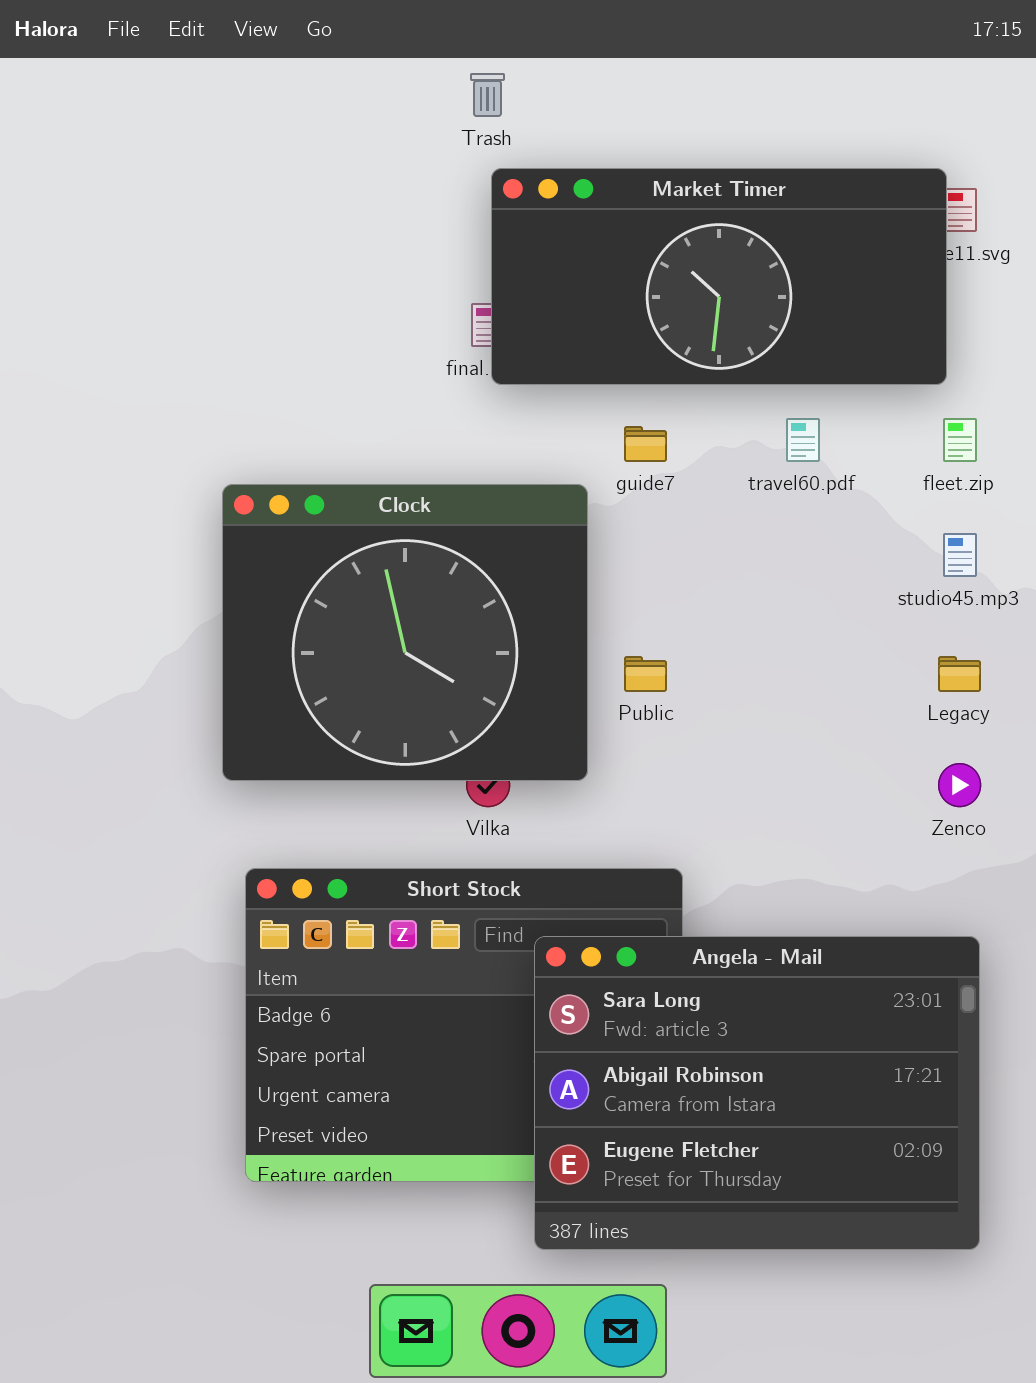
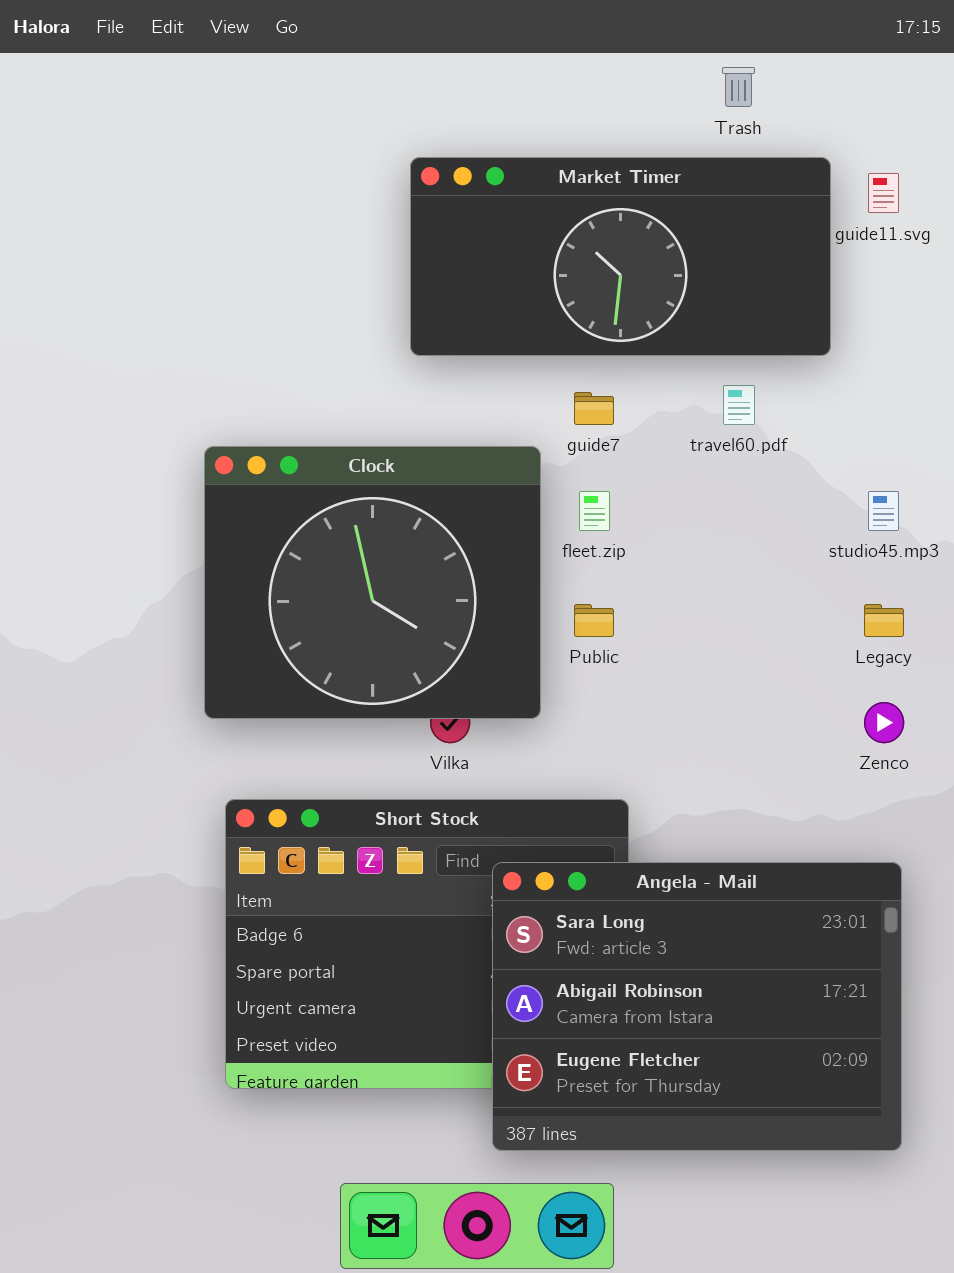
Trash: [470,73,505,117] -> [722,67,755,107], moved
Market Timer: [491,168,947,385] -> [410,157,831,356], moved
fleet.zip: [943,418,977,462] -> [579,491,610,531], moved

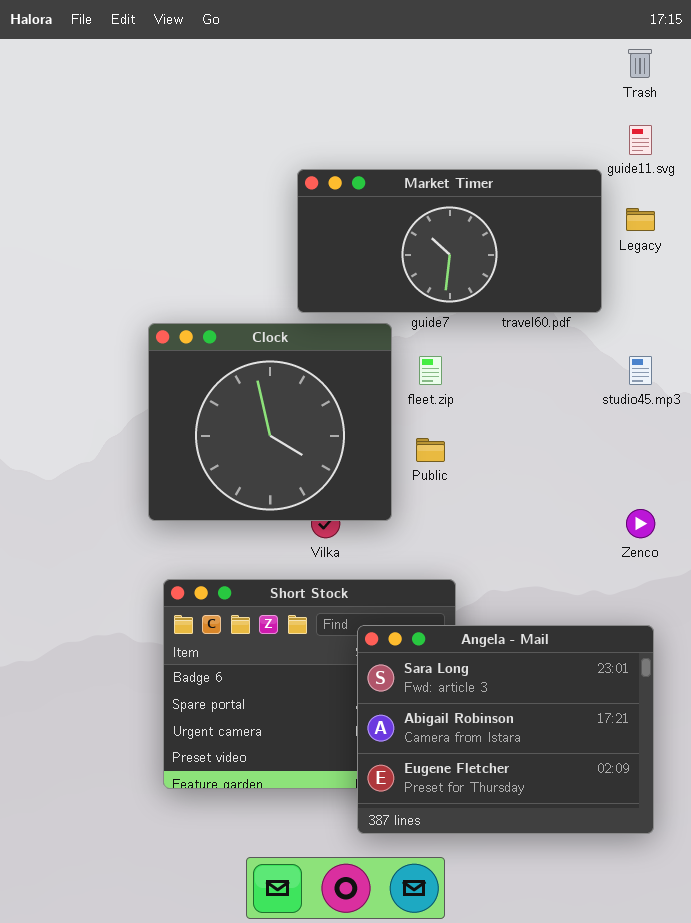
Trash: [722,67,755,107] -> [628,49,652,78], moved
Market Timer: [410,157,831,356] -> [297,169,602,313], moved
Legacy: [864,604,904,637] -> [626,208,655,231], moved

